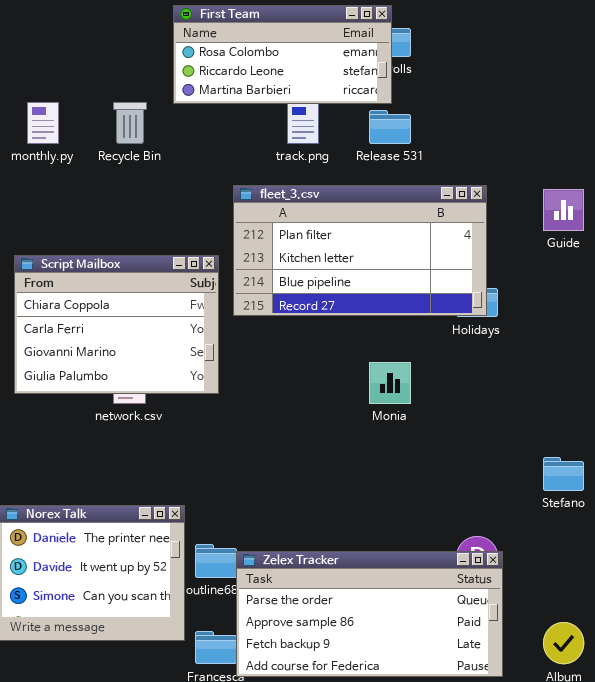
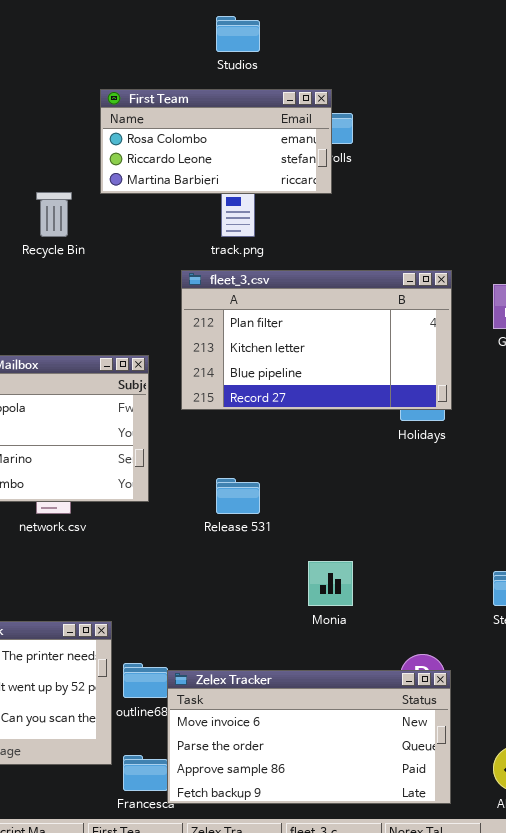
Release 531: [369,110,411,144] -> [216,478,260,514], moved
fleet_3.csv: [233,185,487,316] -> [181,270,452,410], moved
Monia: [369,362,411,404] -> [308,561,353,606], moved
Zelex Tracker: [236,551,503,677] -> [167,670,451,804], scrolled up 1 row

